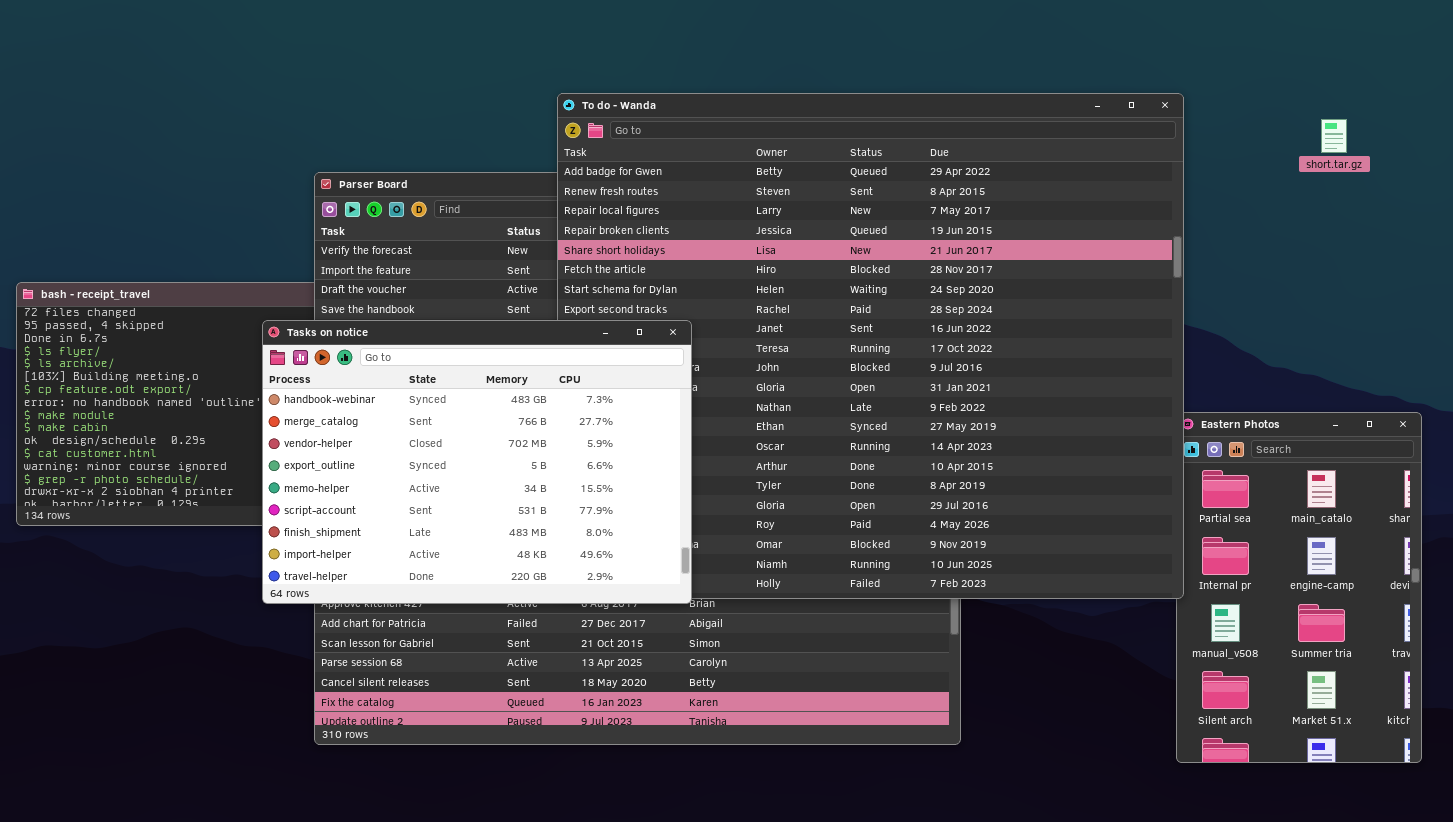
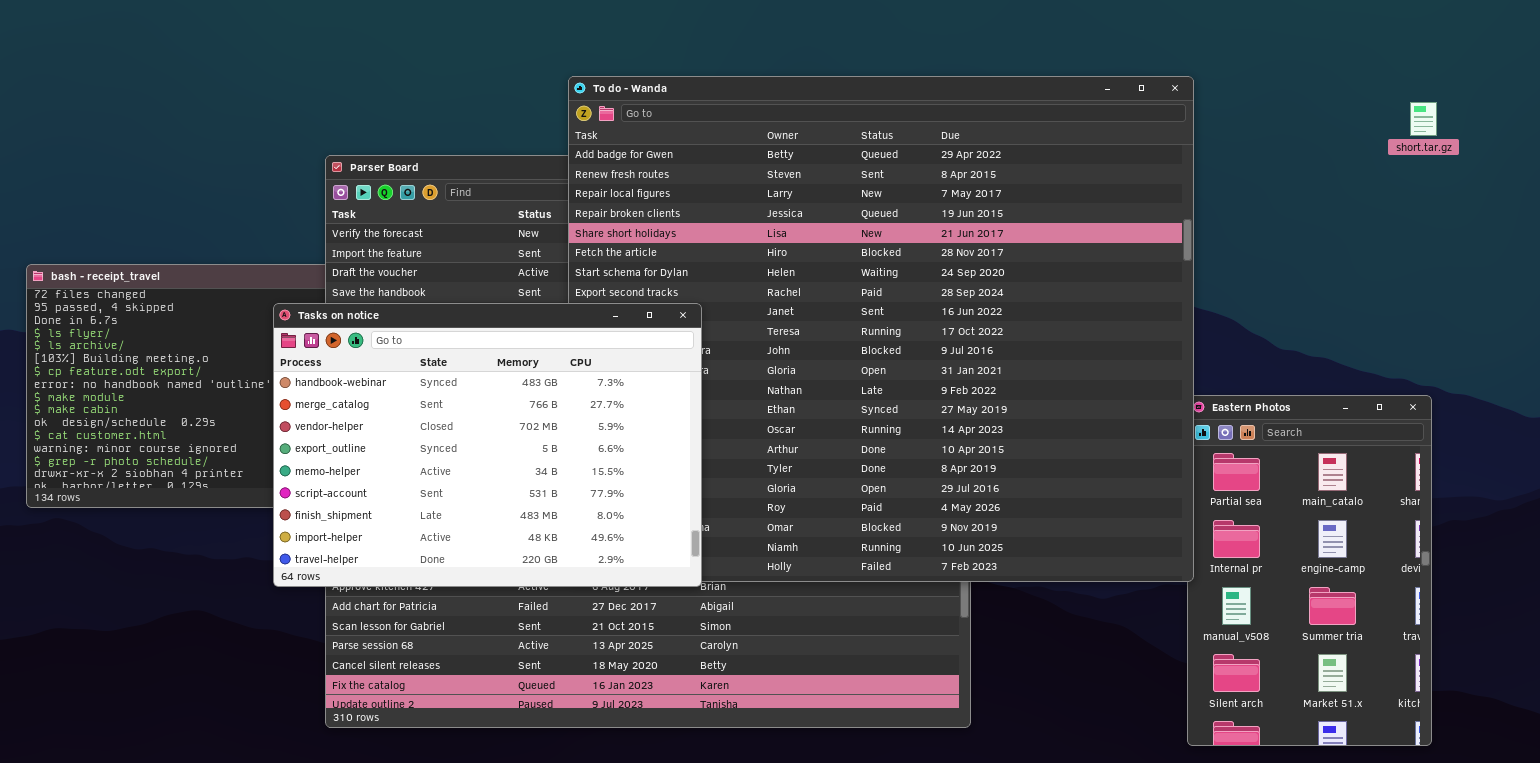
short.tar.gz: [1321,119,1347,153] -> [1410,102,1437,136], moved

